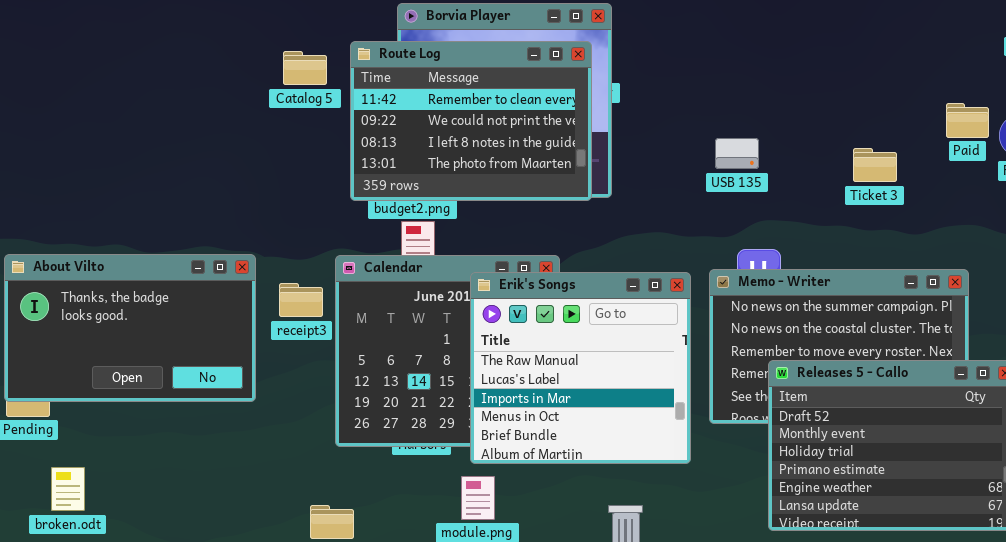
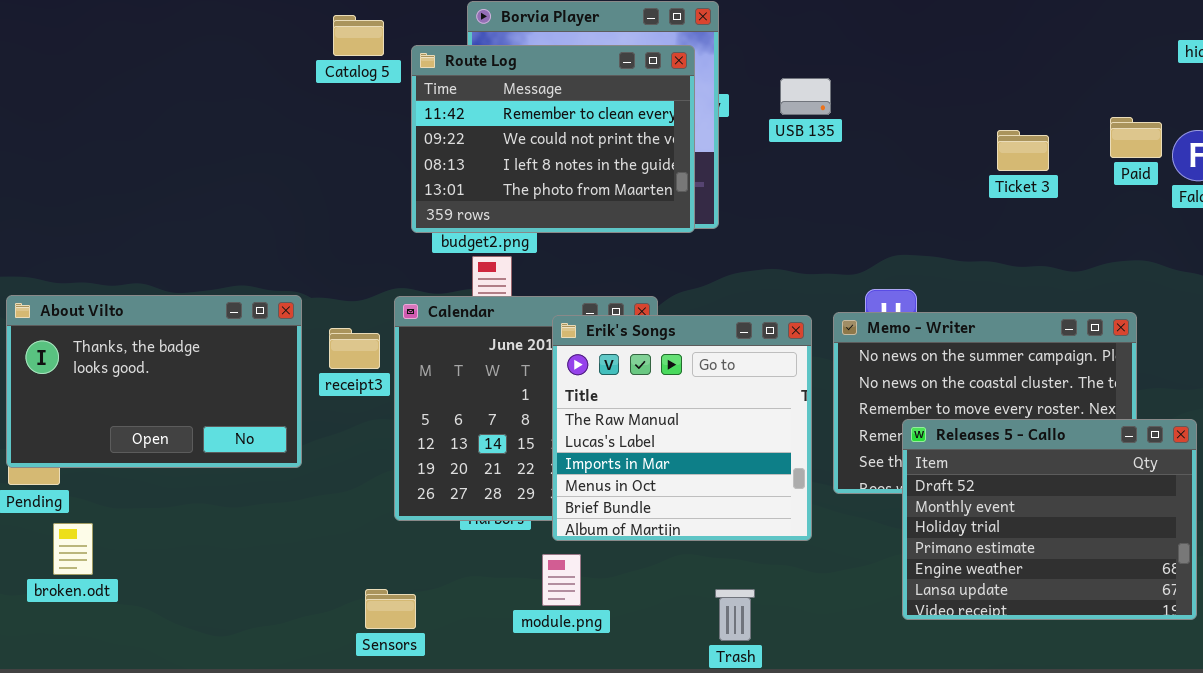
Catalog 5: [283,51,327,85] -> [333,15,384,56], moved
USB 135: [715,138,759,169] -> [780,78,831,115], moved
Ticket 3: [853,148,897,182] -> [997,130,1049,171], moved
broken.odt: [51,467,85,511] -> [53,523,93,575], moved

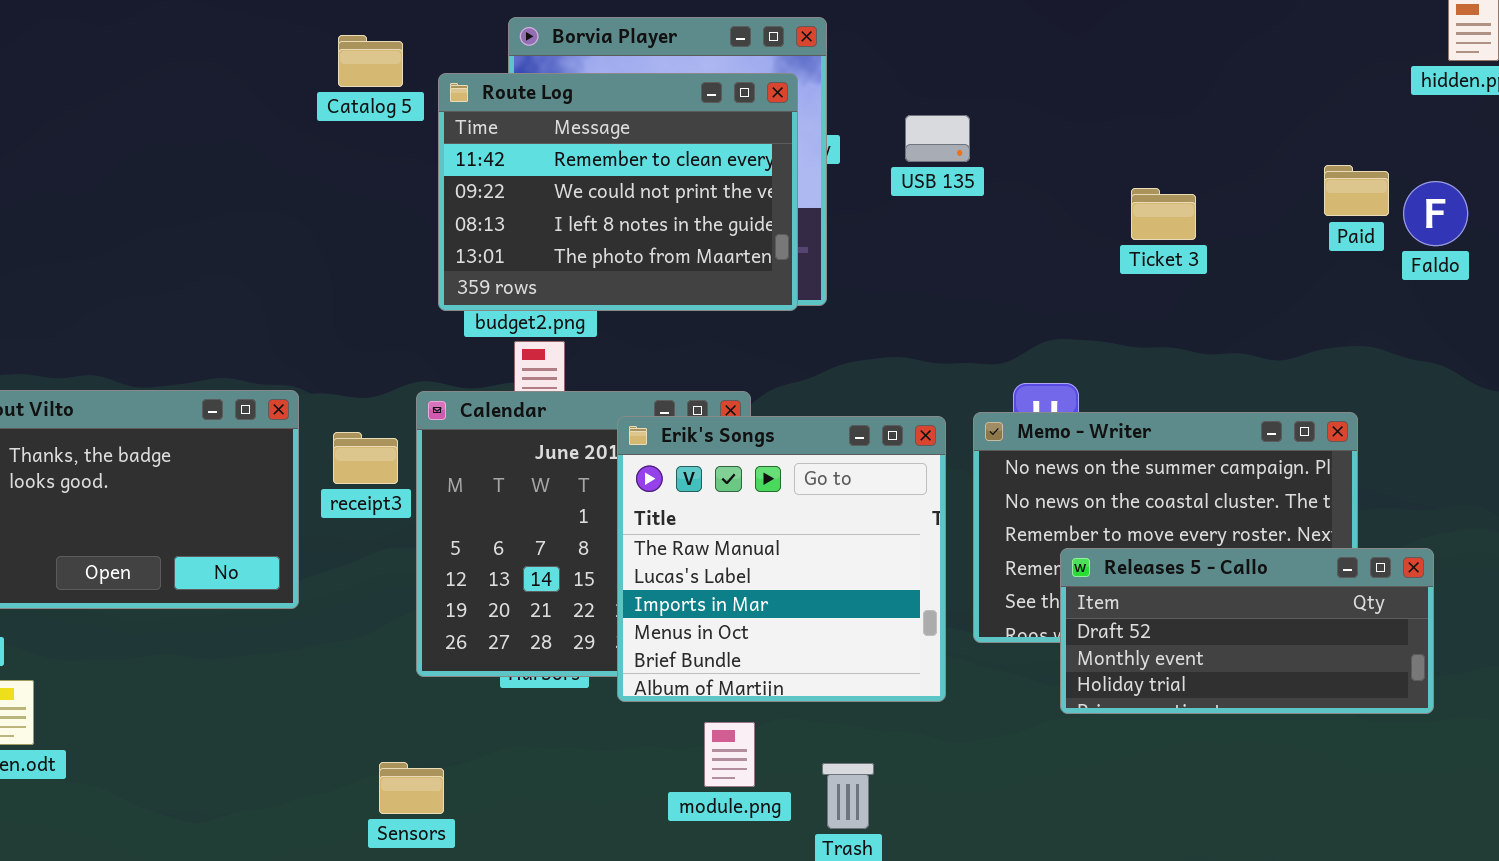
Ticket 3: [997,130,1049,171] -> [1131,188,1196,240], moved
Releases 5 - Callo: [902,419,1197,620] -> [1060,548,1434,714], resized
module.png: [542,554,581,606] -> [704,722,755,787], moved

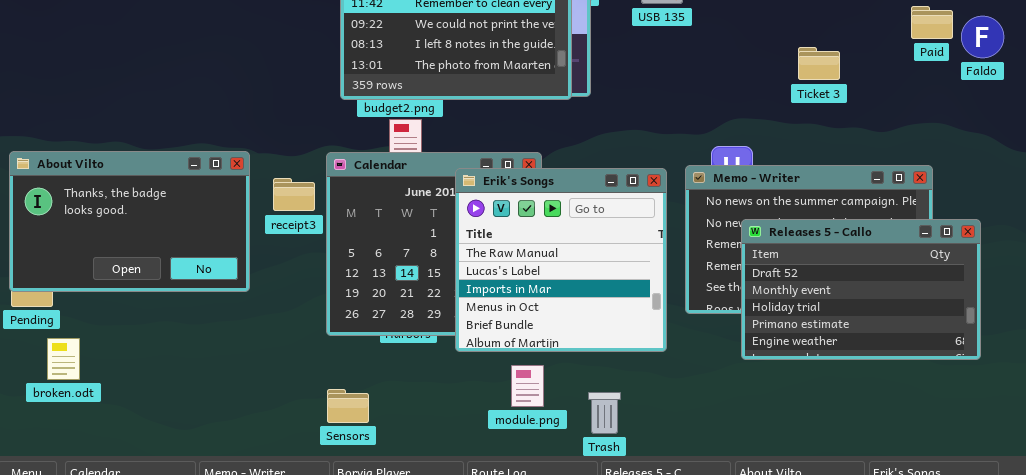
Ticket 3: [1131,188,1196,240] -> [798,47,840,80], moved
Releases 5 - Callo: [1060,548,1434,714] -> [741,219,981,360], resized
Sensors: [379,762,444,814] -> [327,389,369,423], moved

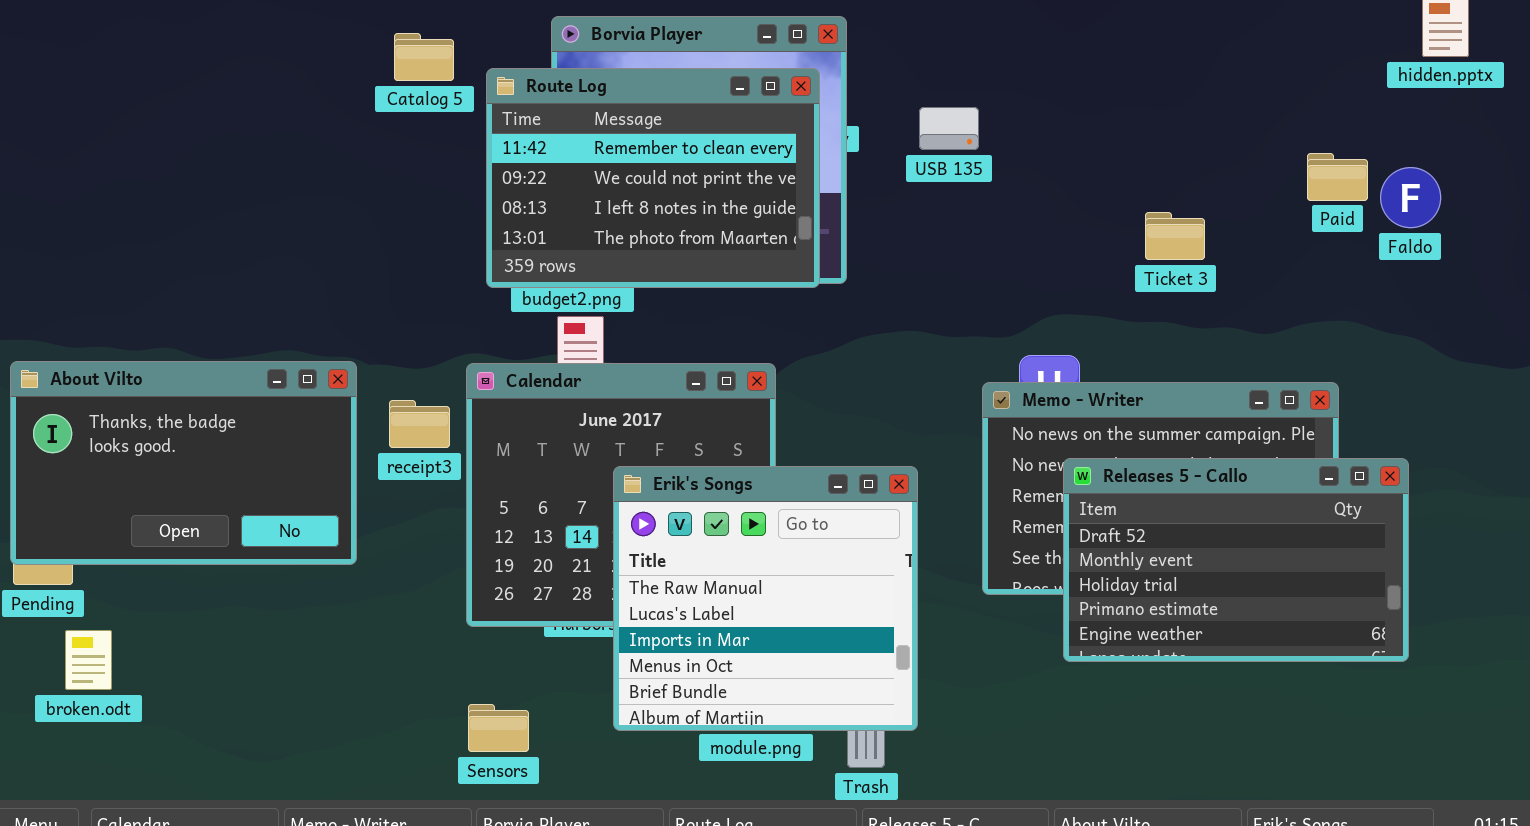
Erik's Songs: [455,168,667,352] -> [613,466,918,731], moved

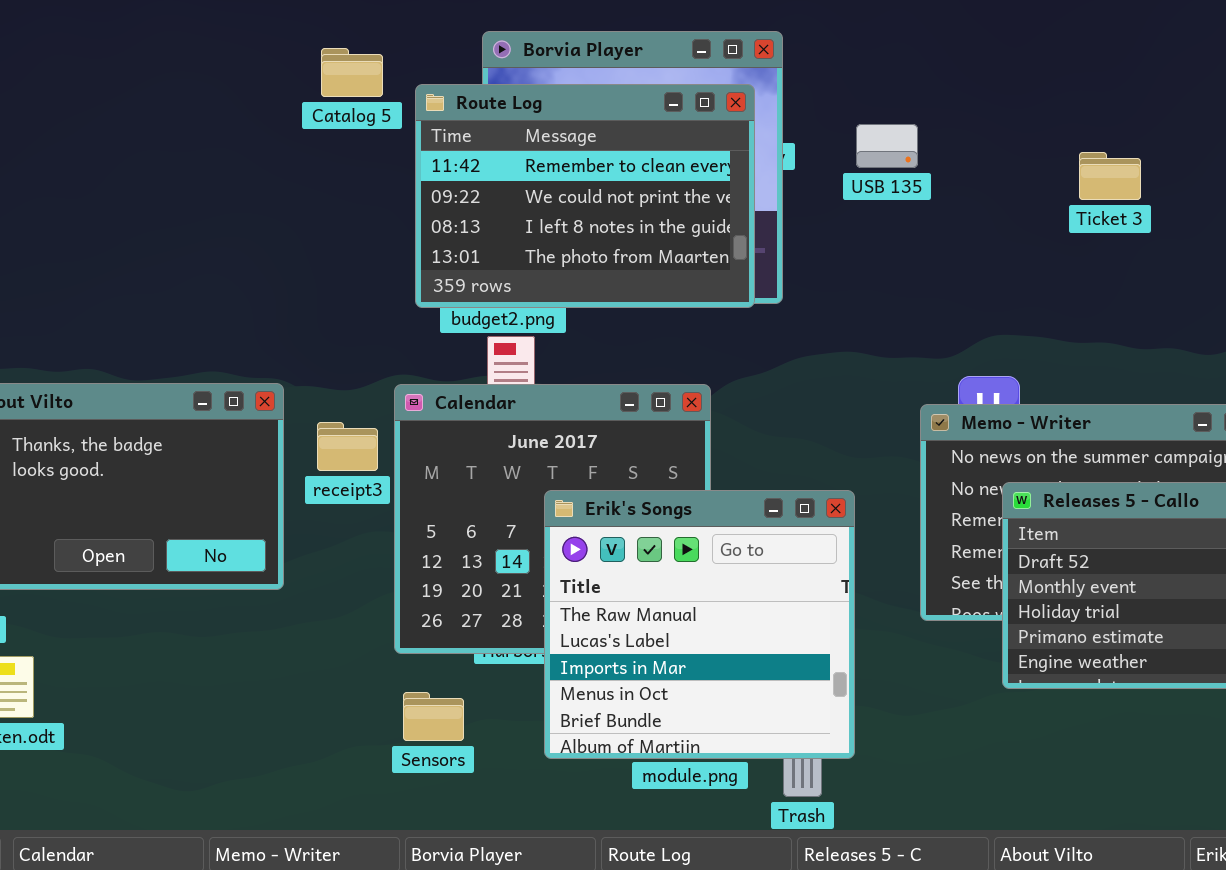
Ticket 3: [1145,212,1205,260] -> [1079,152,1141,200], moved
Sensors: [468,704,529,752] -> [403,692,464,741], moved

